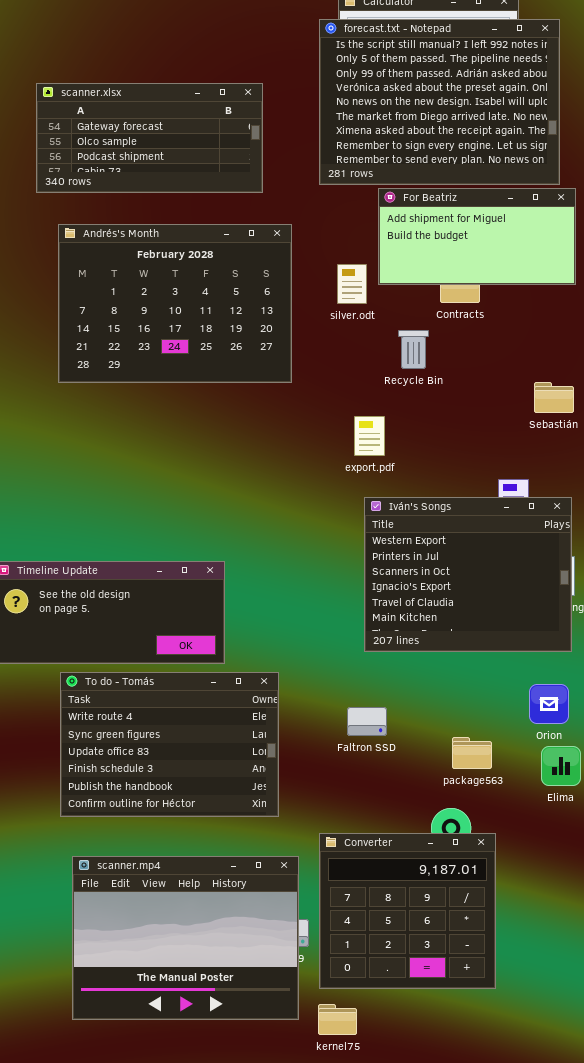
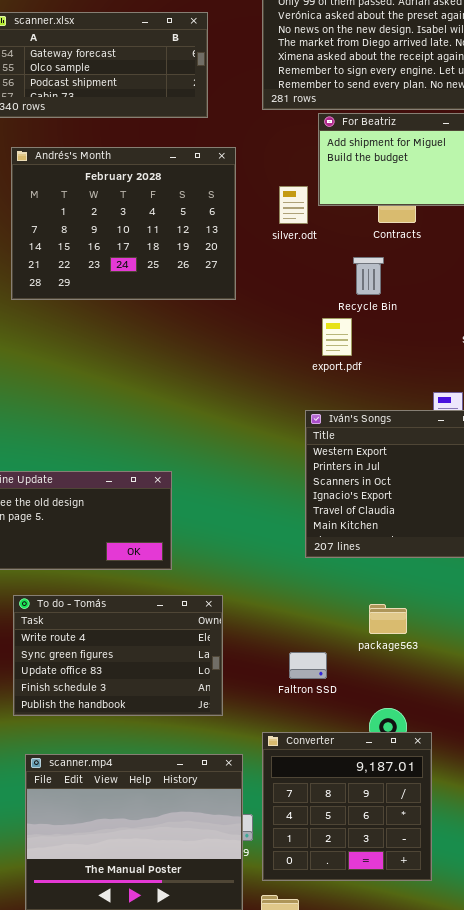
Recycle Bin: [398,330,429,369] -> [353,257,384,295], moved
export.pdf: [354,416,385,456] -> [322,318,352,356], moved
To do - Tomás: [60,672,279,817] -> [13,595,223,716], resized
Faltron SSD: [347,707,387,736] -> [289,652,327,679], moved
package563: [452,737,492,769] -> [369,604,407,634], moved

